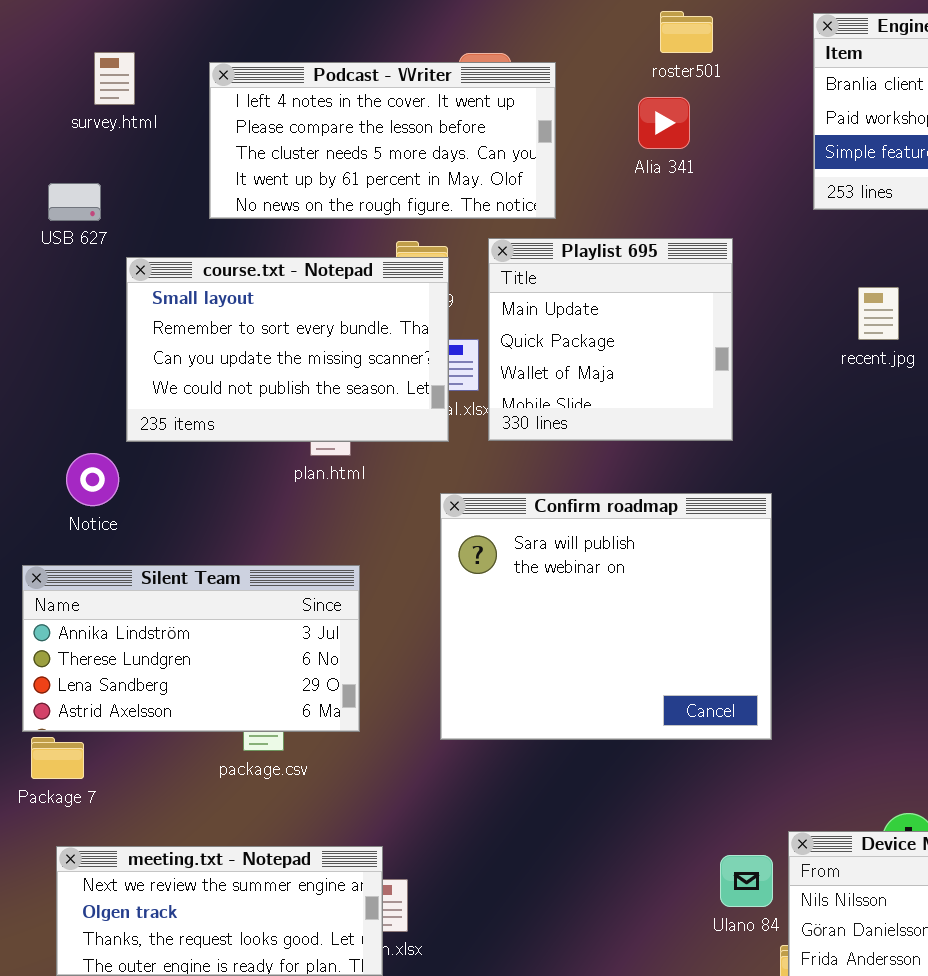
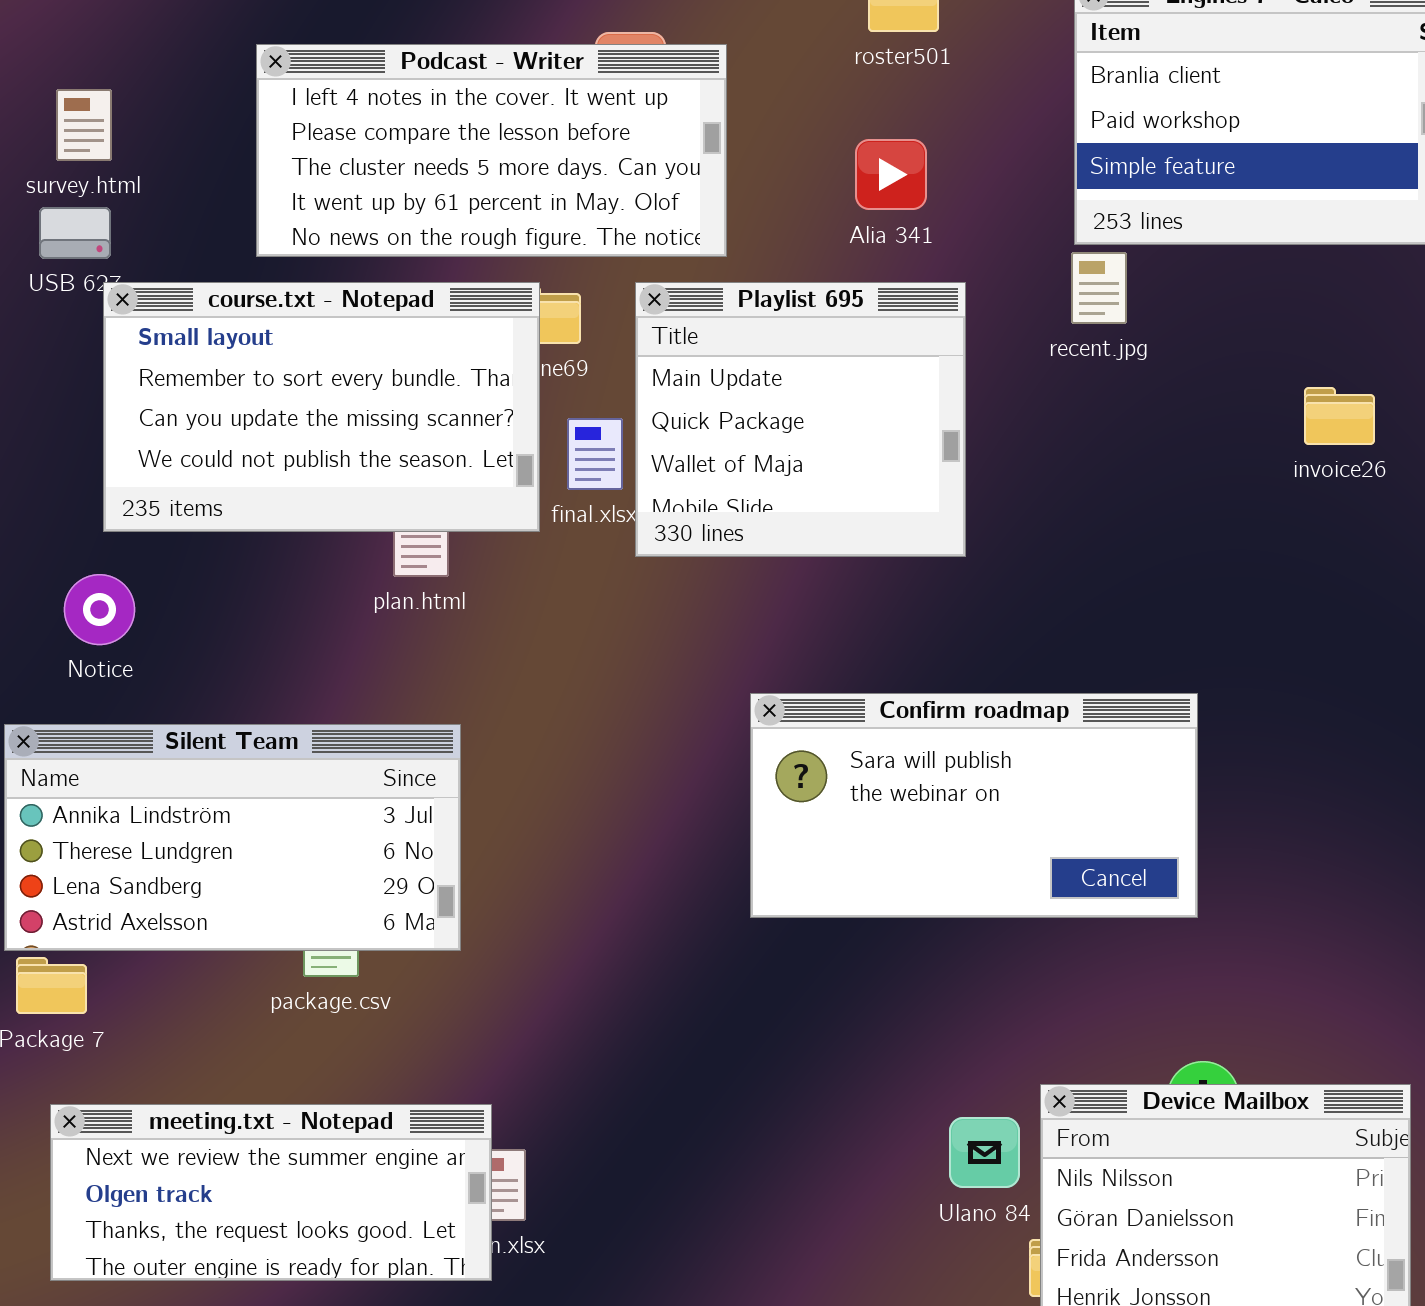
survey.html: [94,52,135,105] -> [56,89,112,161], moved
Alia 341: [638,97,690,149] -> [855,139,927,210], moved
course.txt - Notepad: [126,257,449,442] -> [103,282,540,532], moved
recent.jpg: [858,287,899,340] -> [1071,252,1127,324], moved
Confirm roadmap: [440,493,772,740] -> [750,693,1198,918], moved, resized

